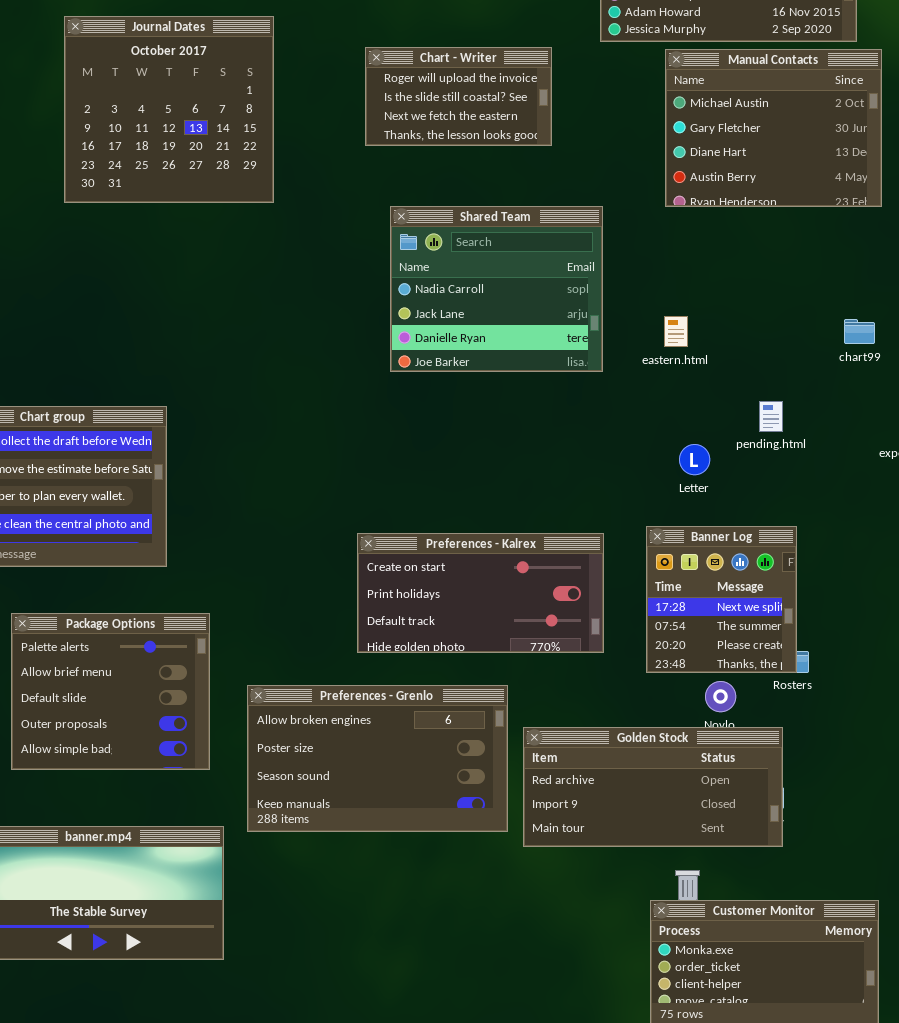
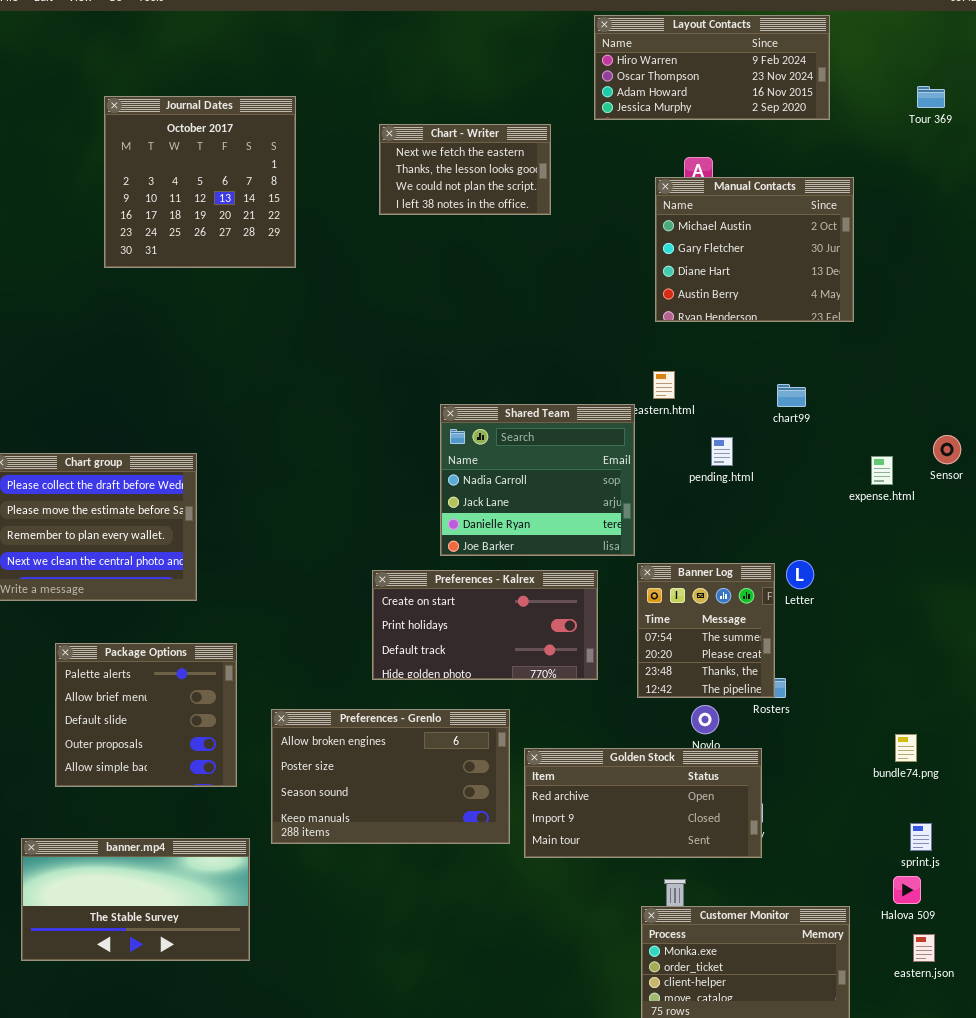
Chart - Writer: [365,47,552,146] -> [379,124,551,215], scrolled down 2 rows
Manual Contacts: [665,49,882,207] -> [655,177,854,322], moved
Shared Team: [390,206,603,372] -> [440,404,635,556], moved
chart99: [844,319,875,344] -> [777,384,806,407], moved
pending.html: [759,401,783,432] -> [711,437,733,466], moved
Letter: [679,444,710,475] -> [786,560,814,589], moved
Banner Log: [646,526,797,673] -> [637,563,775,698], scrolled down 1 row

